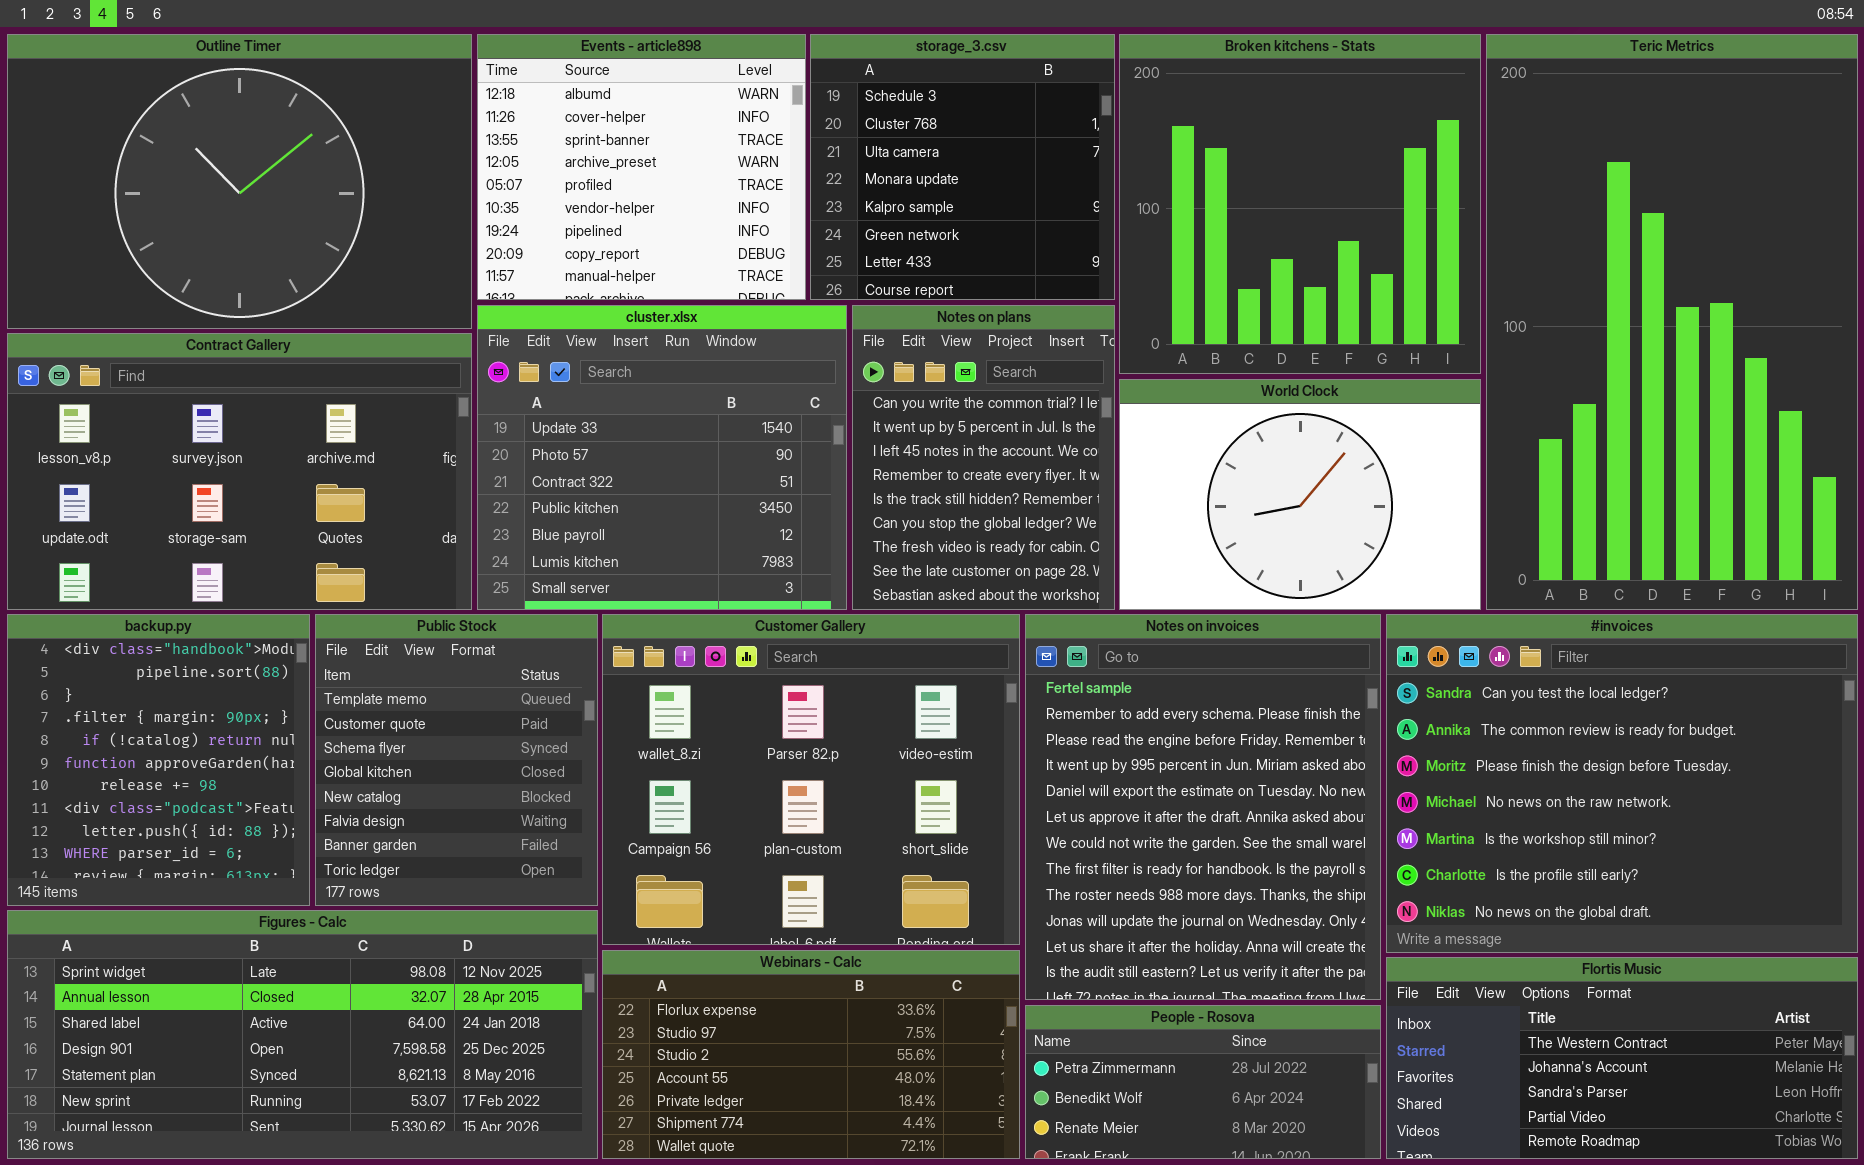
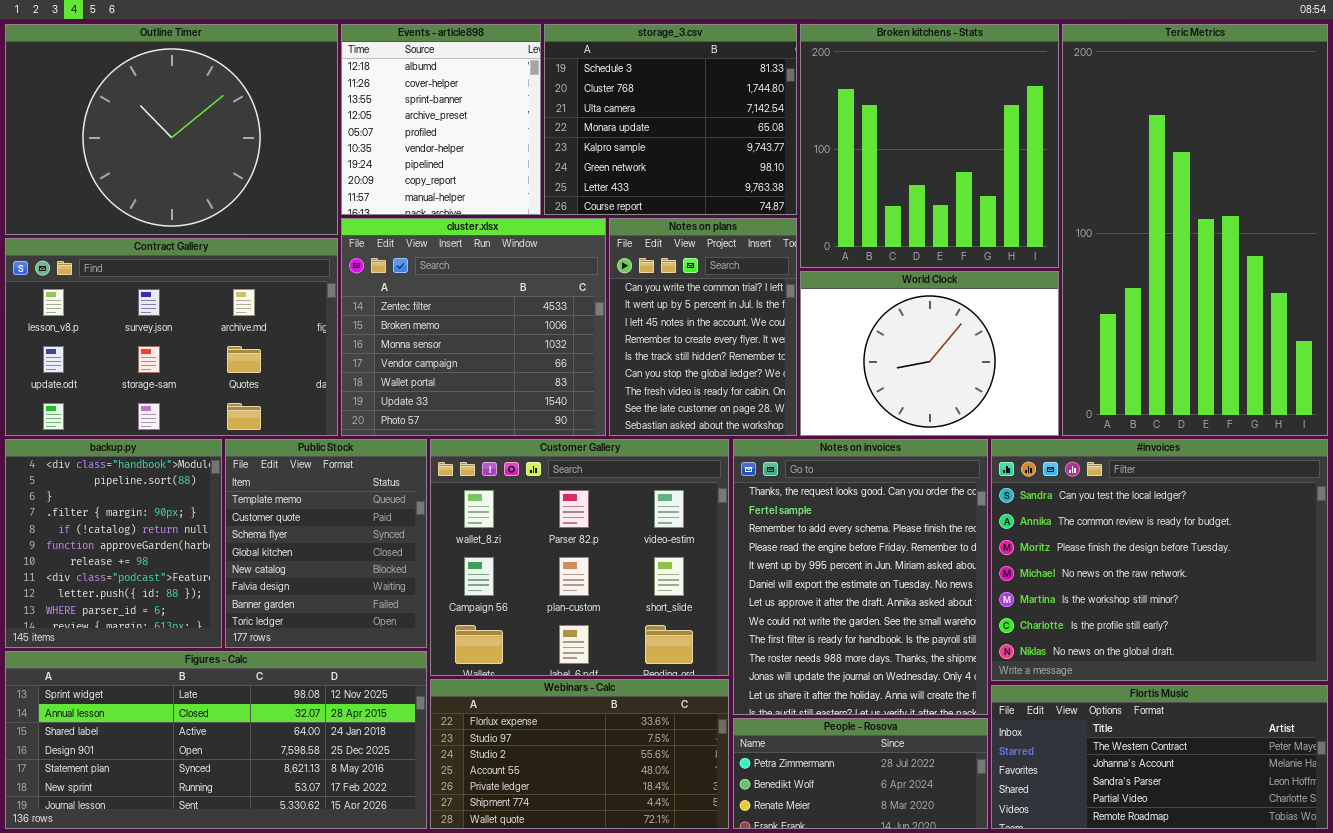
Events - article898: [477,34,806,300] -> [341,24,541,215], resized
storage_3.csv: [810,34,1115,300] -> [544,24,797,215], resized
cluster.xlsx: [477,305,847,610] -> [341,218,606,436], scrolled up 5 rows
Notes on invoices: [1025,614,1381,1000] -> [733,439,988,715], scrolled up 1 row

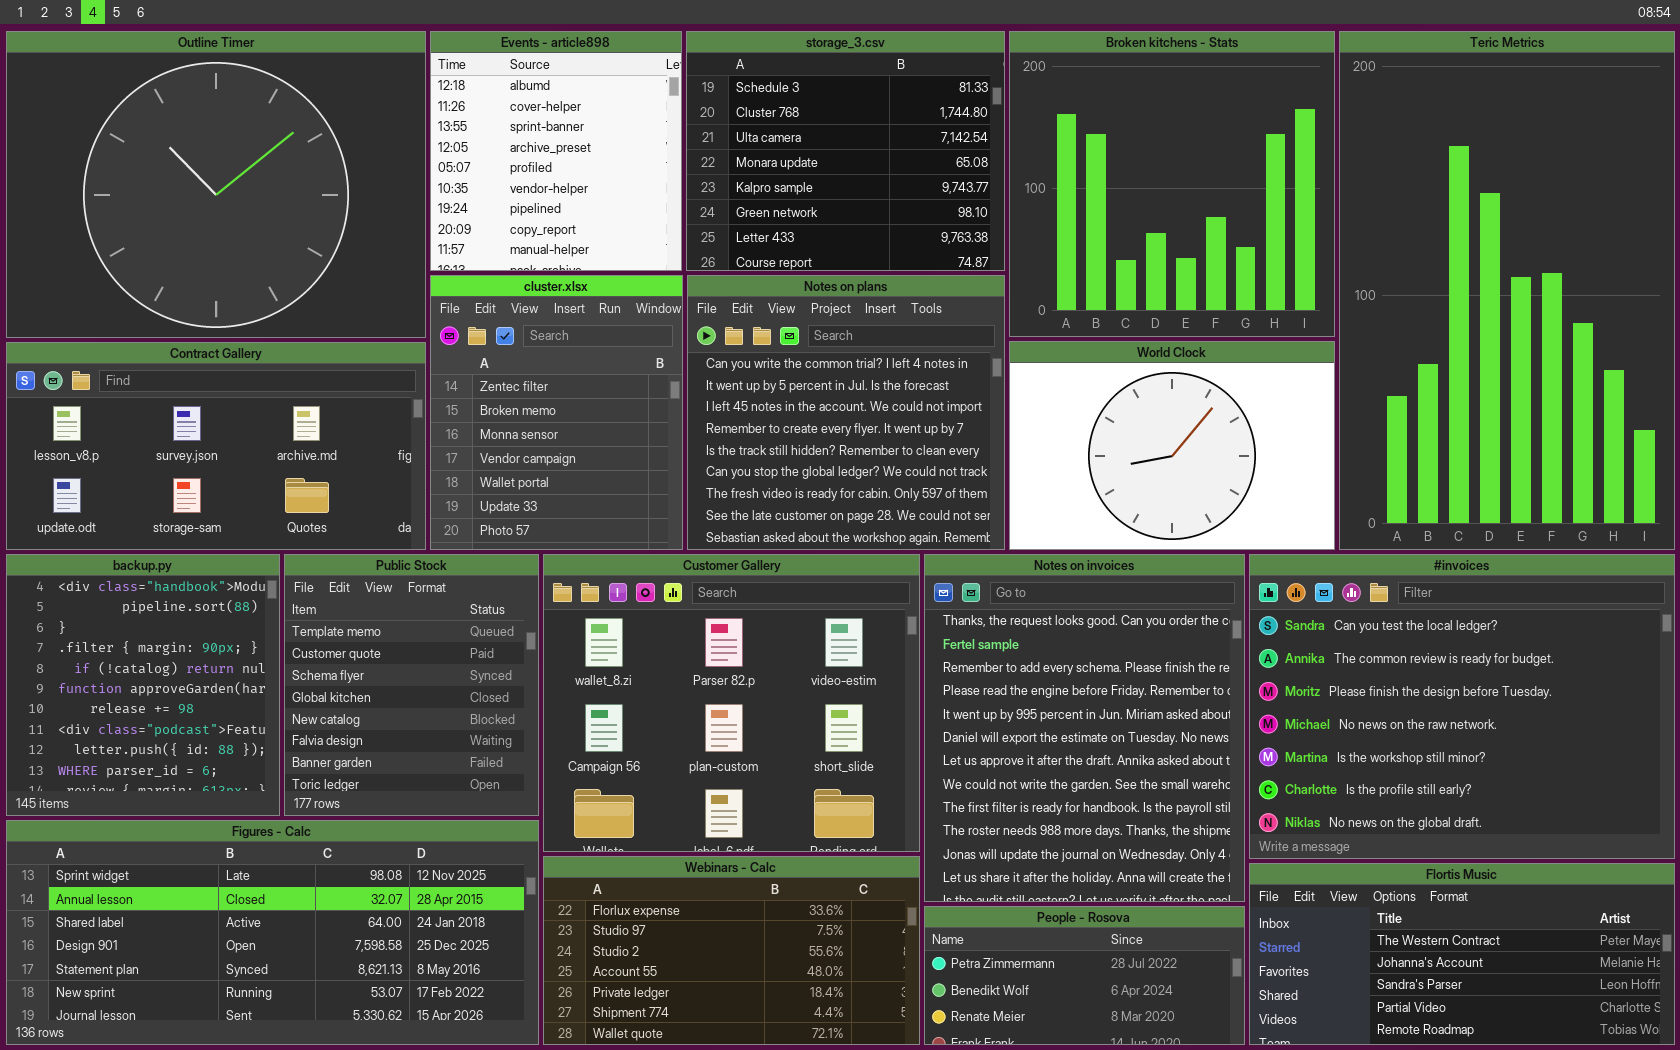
Outline Timer: [5,24,338,235] -> [6,31,426,338], resized
cluster.xlsx: [341,218,606,436] -> [430,275,683,550], resized
Notes on plans: [609,218,797,436] -> [687,275,1005,550], resized
Contract Gallery: [5,238,338,436] -> [6,342,426,550], resized

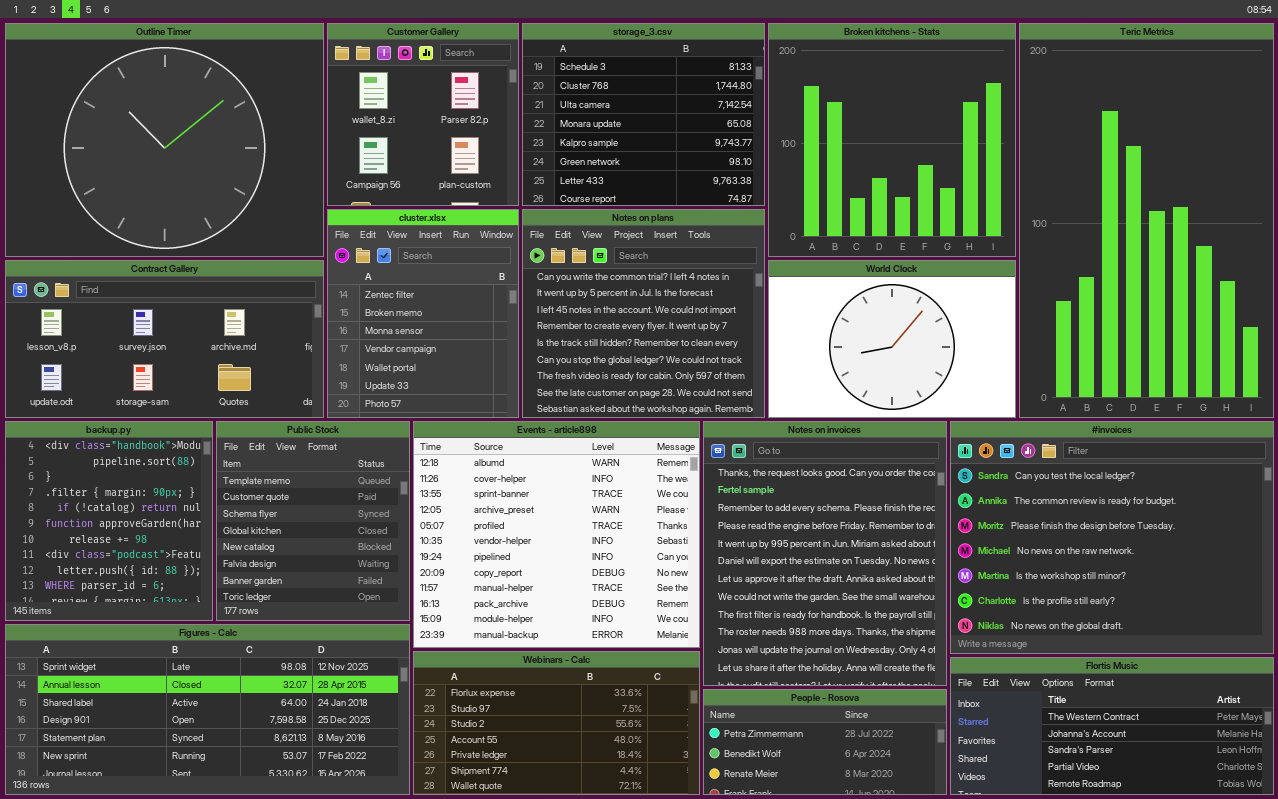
Events - article898: [430,31,682,271] -> [413,421,700,648], moved, resized
Customer Gallery: [543,554,920,852] -> [327,23,519,206], moved, resized

